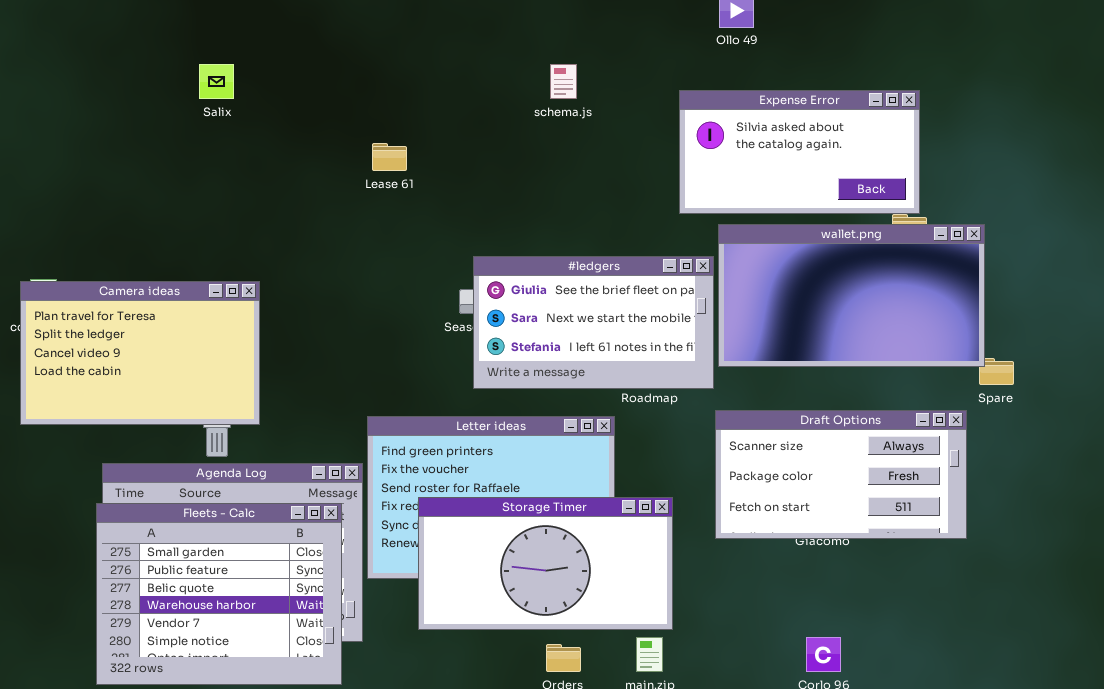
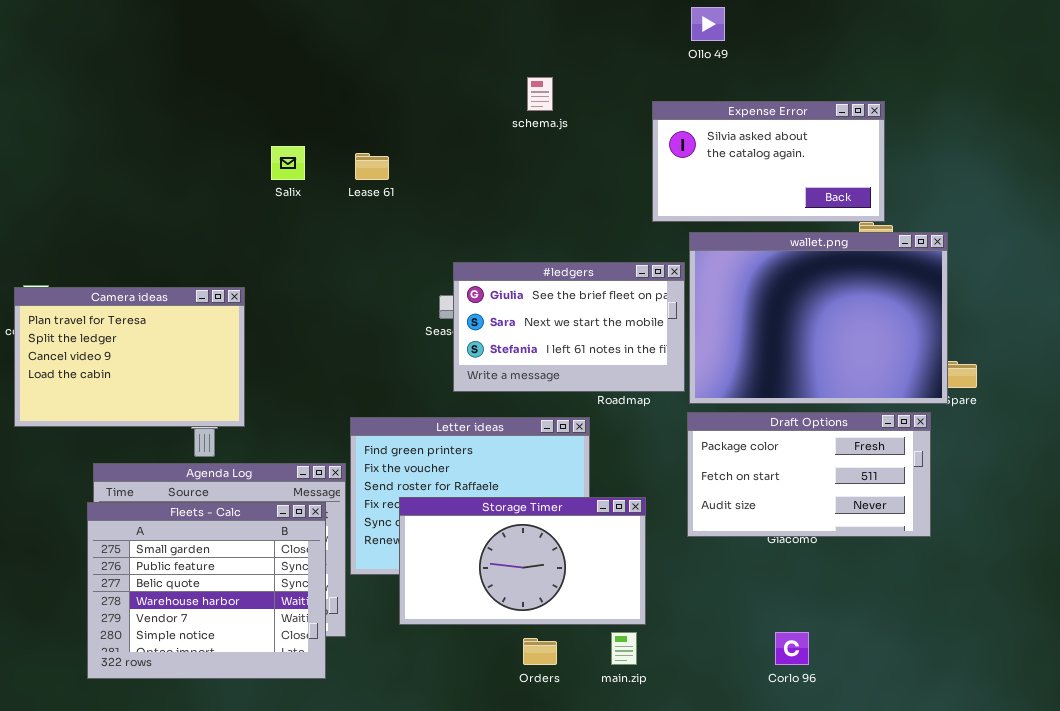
Salix: [199,64,234,99] -> [271,146,305,180], moved
wallet.png: [718,224,985,367] -> [689,232,948,404], resized
Draft Options: [715,410,967,539] -> [687,412,931,537], scrolled down 1 row

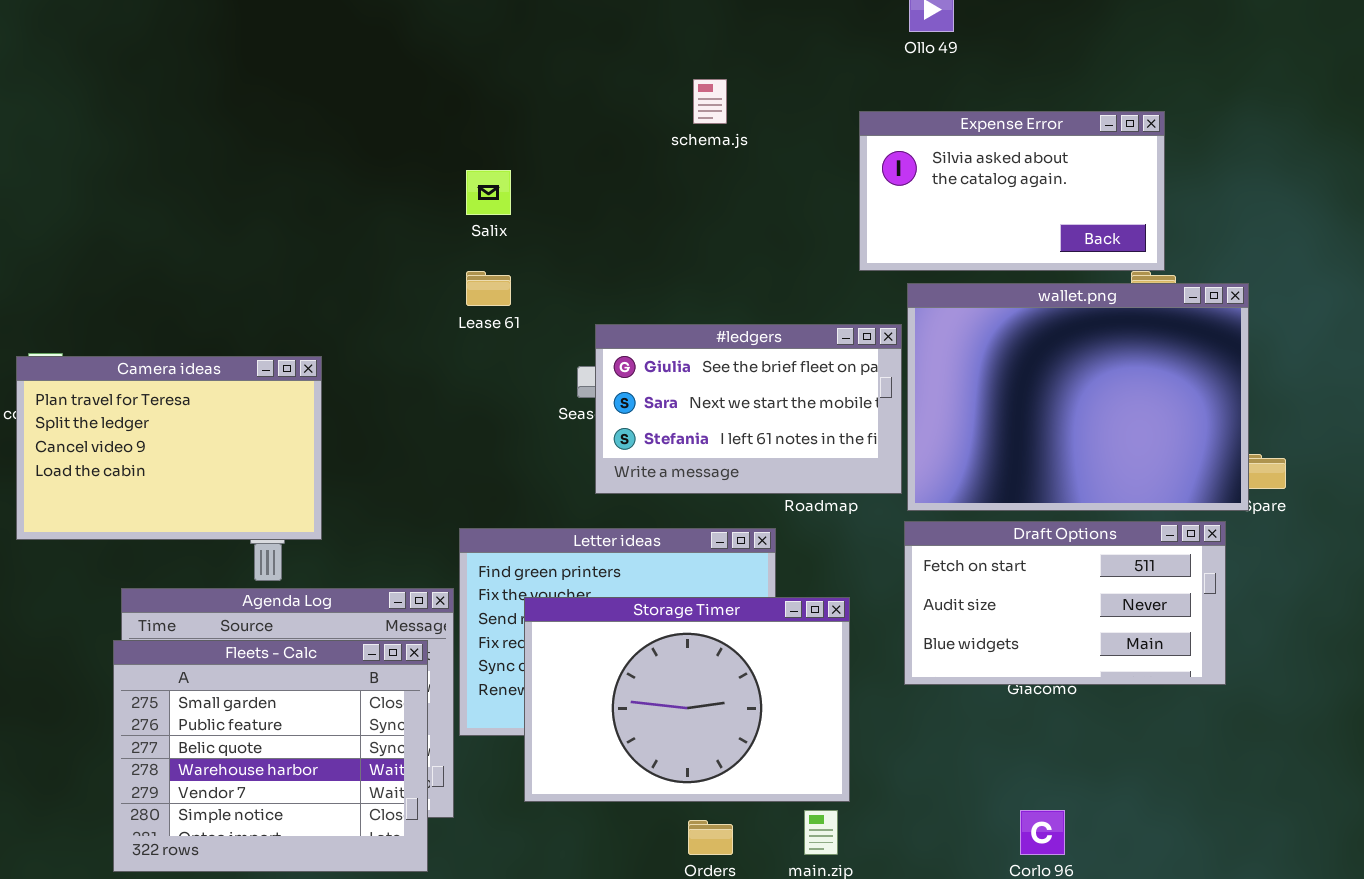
Salix: [271,146,305,180] -> [466,170,511,215], moved
Lease 61: [355,153,389,180] -> [466,271,511,306], moved
Draft Options: [687,412,931,537] -> [904,521,1226,685], scrolled down 1 row
Storage Timer: [399,497,646,625] -> [524,597,850,802], resized

